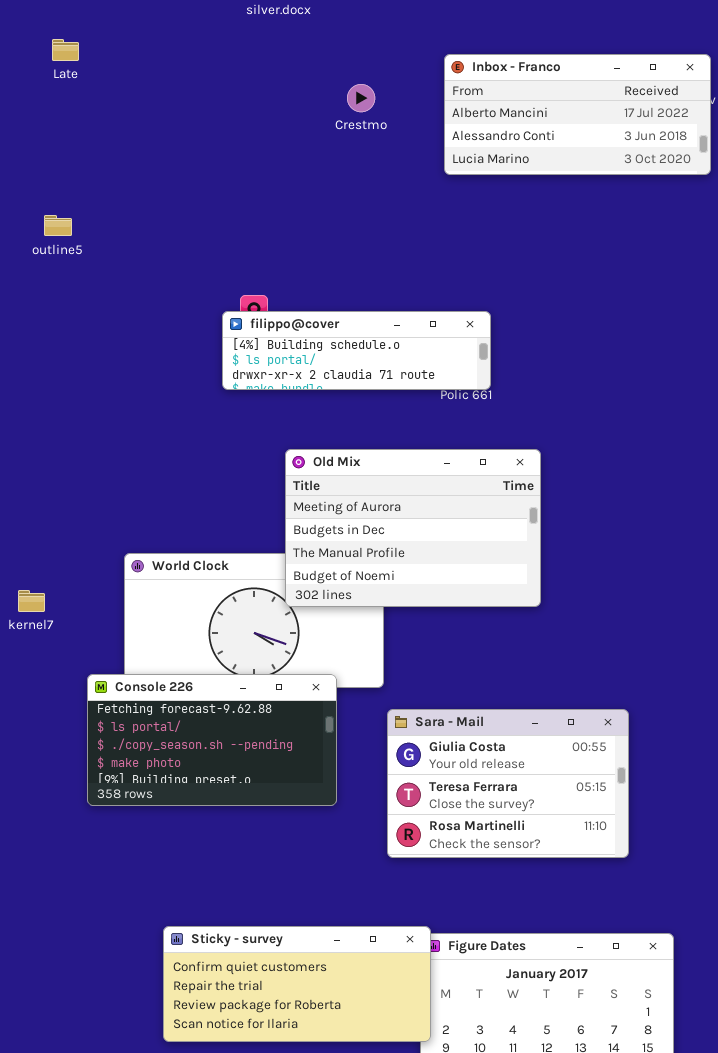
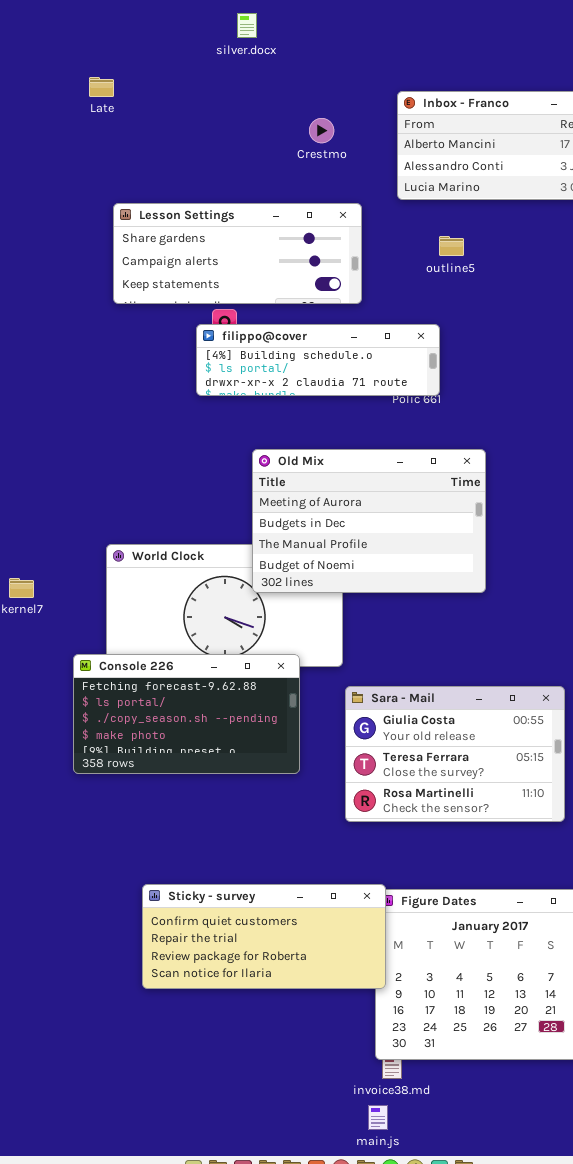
Late: [52,39,79,61] -> [89,77,114,97], moved
Lesson Settings: none -> [113,203,362,304], opened
outline5: [44,215,72,236] -> [439,236,464,256], moved

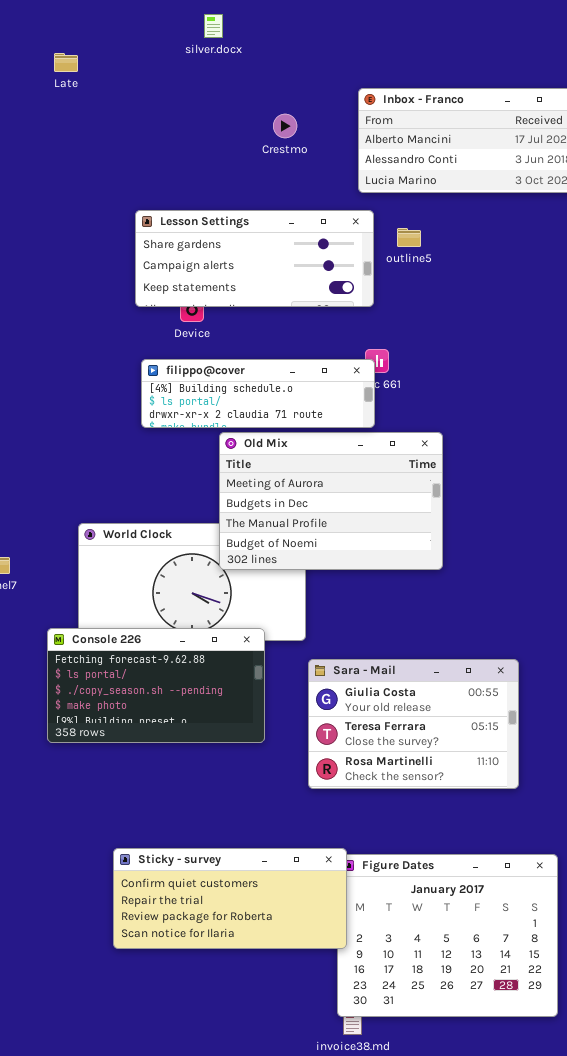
Late: [89,77,114,97] -> [54,53,78,72], moved
Lesson Settings: [113,203,362,304] -> [135,210,374,307], moved
filippo@cover: [196,324,440,396] -> [141,359,375,428], moved

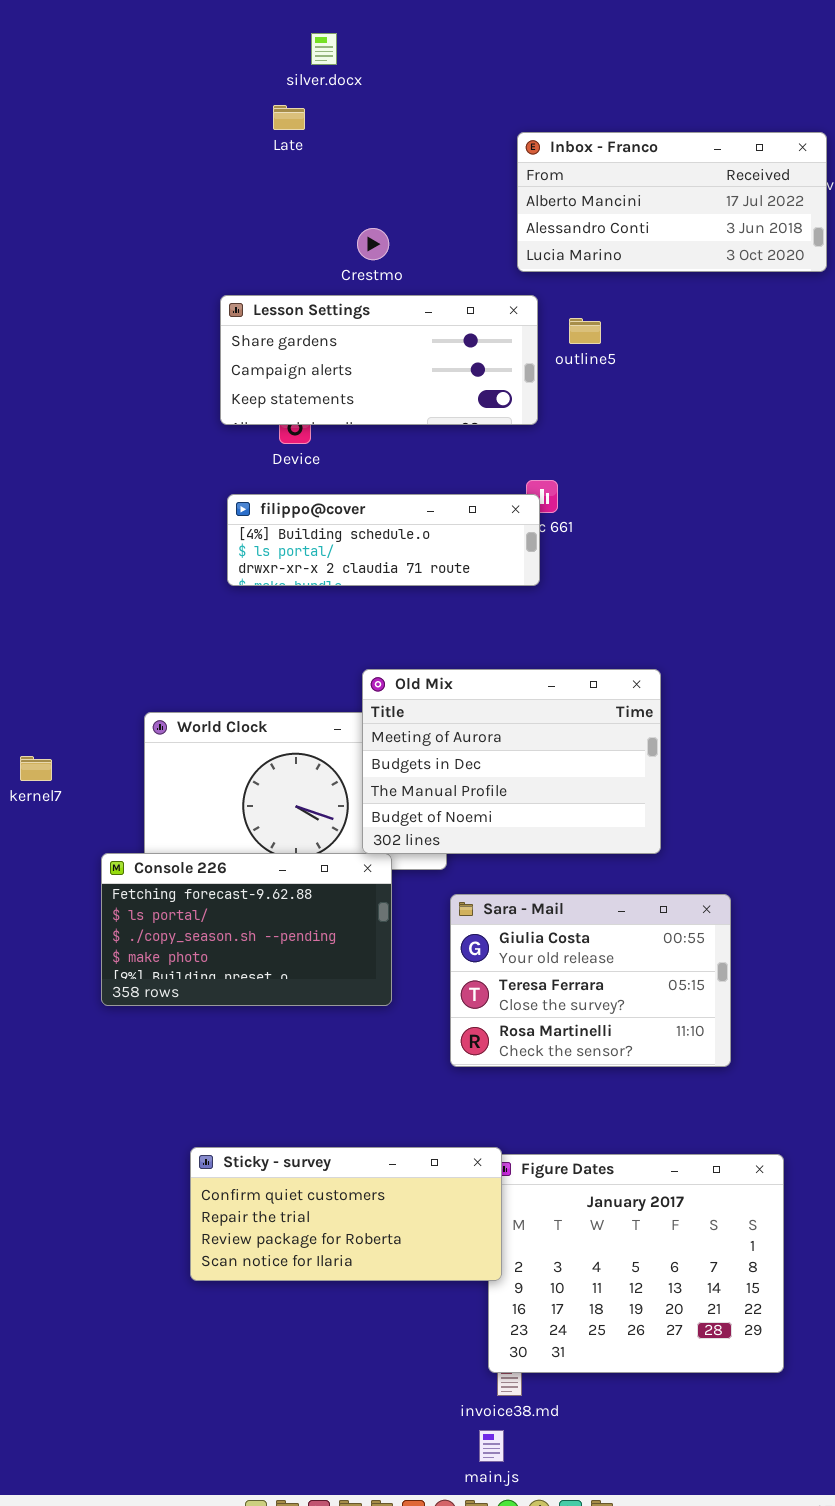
Late: [54,53,78,72] -> [273,105,305,130], moved
Crestmo: [273,114,297,138] -> [357,228,389,260], moved
Old Mix: [219,432,443,570] -> [362,669,661,854], moved

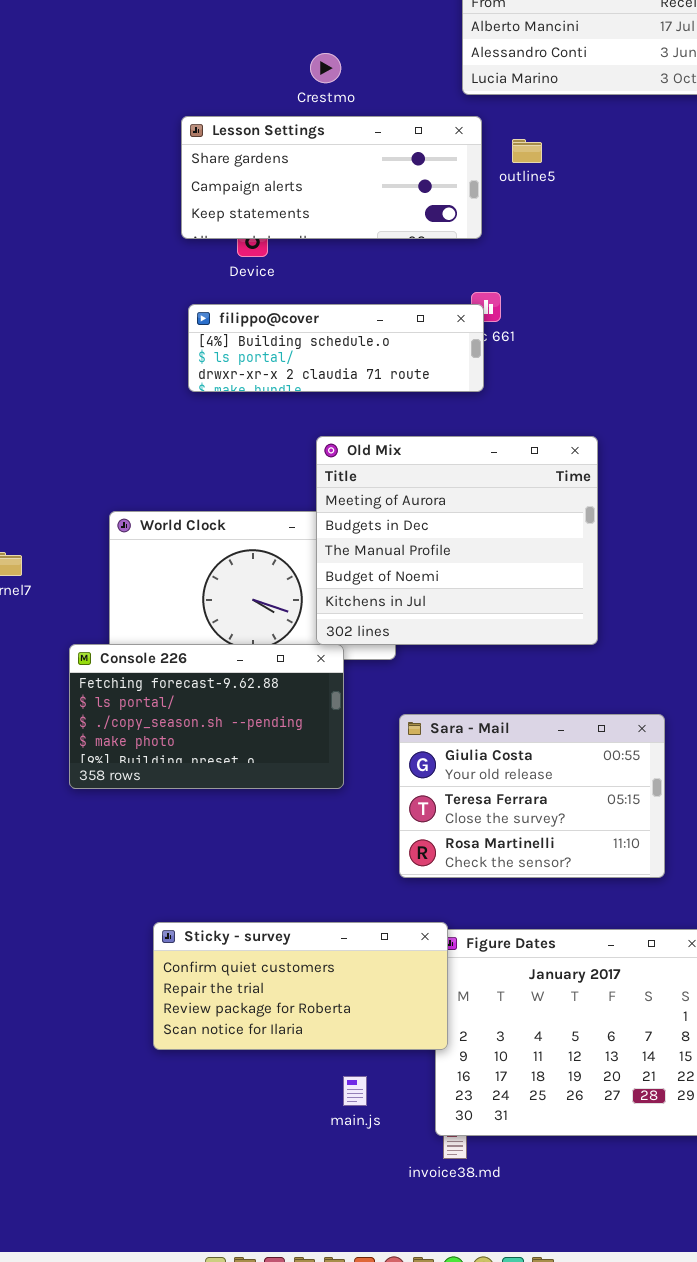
Old Mix: [362,669,661,854] -> [316,436,598,645], resized
Sara - Mail: [450,894,731,1067] -> [399,714,665,878], moved
main.js: [479,1430,504,1462] -> [343,1076,367,1106], moved

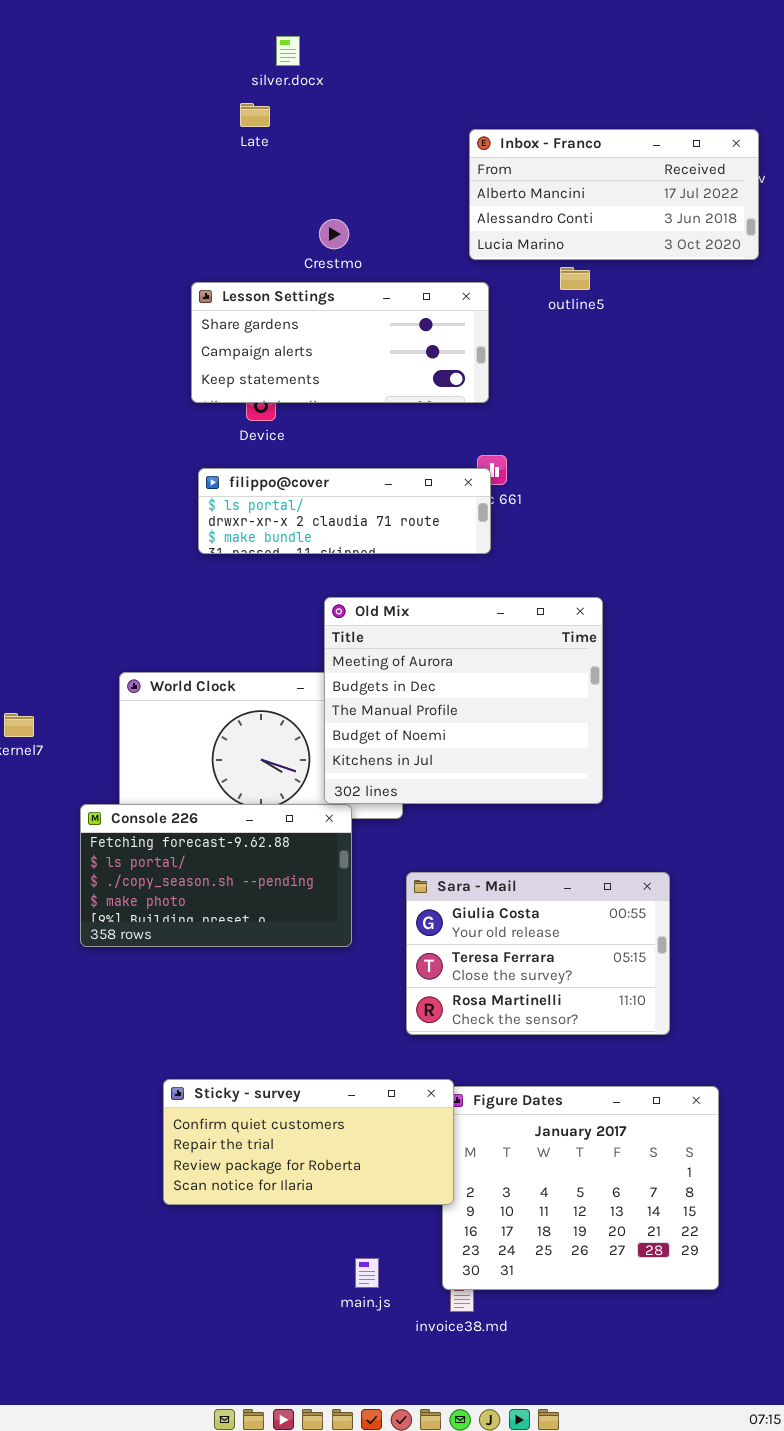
outline5: [512,139,542,163] -> [560,267,590,290], moved
filippo@cover: [188,304,484,392] -> [198,468,491,554], scrolled down 1 row
main.js: [343,1076,367,1106] -> [355,1258,379,1288], moved

